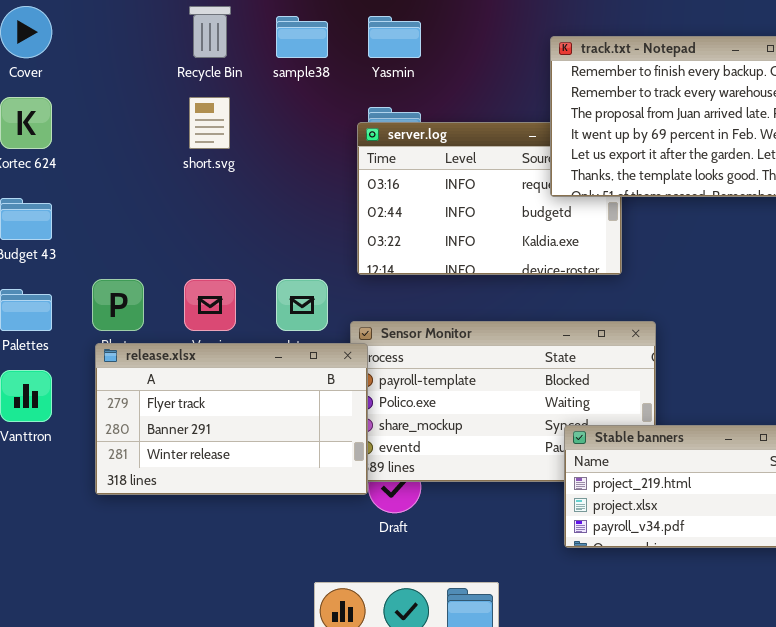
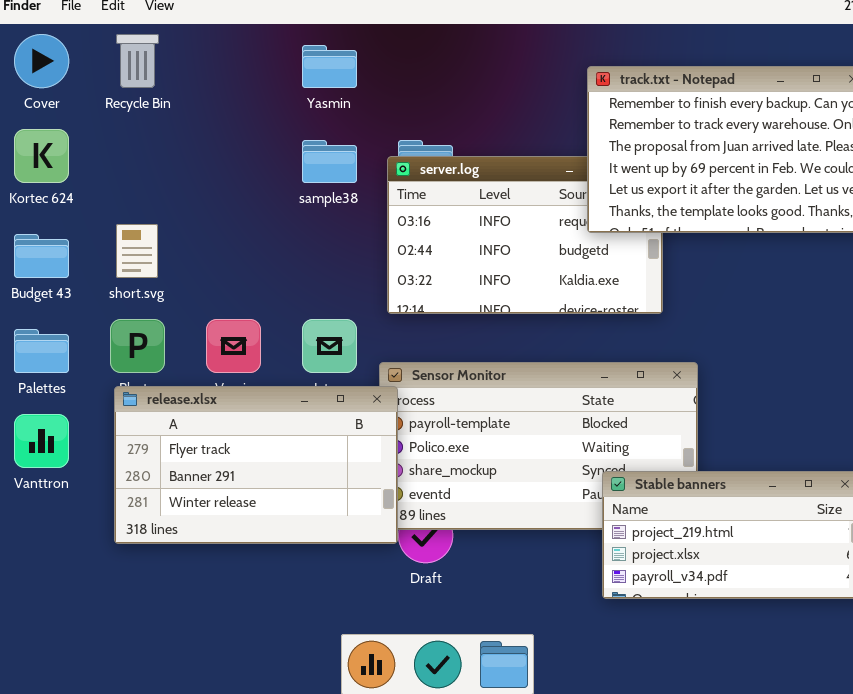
Recycle Bin: [189,6,231,58] -> [116,34,159,88], moved
sample38: [276,16,328,58] -> [302,140,357,183], moved
Yasmin: [368,16,421,58] -> [302,45,357,88], moved
short.svg: [189,97,230,149] -> [116,224,158,278], moved

